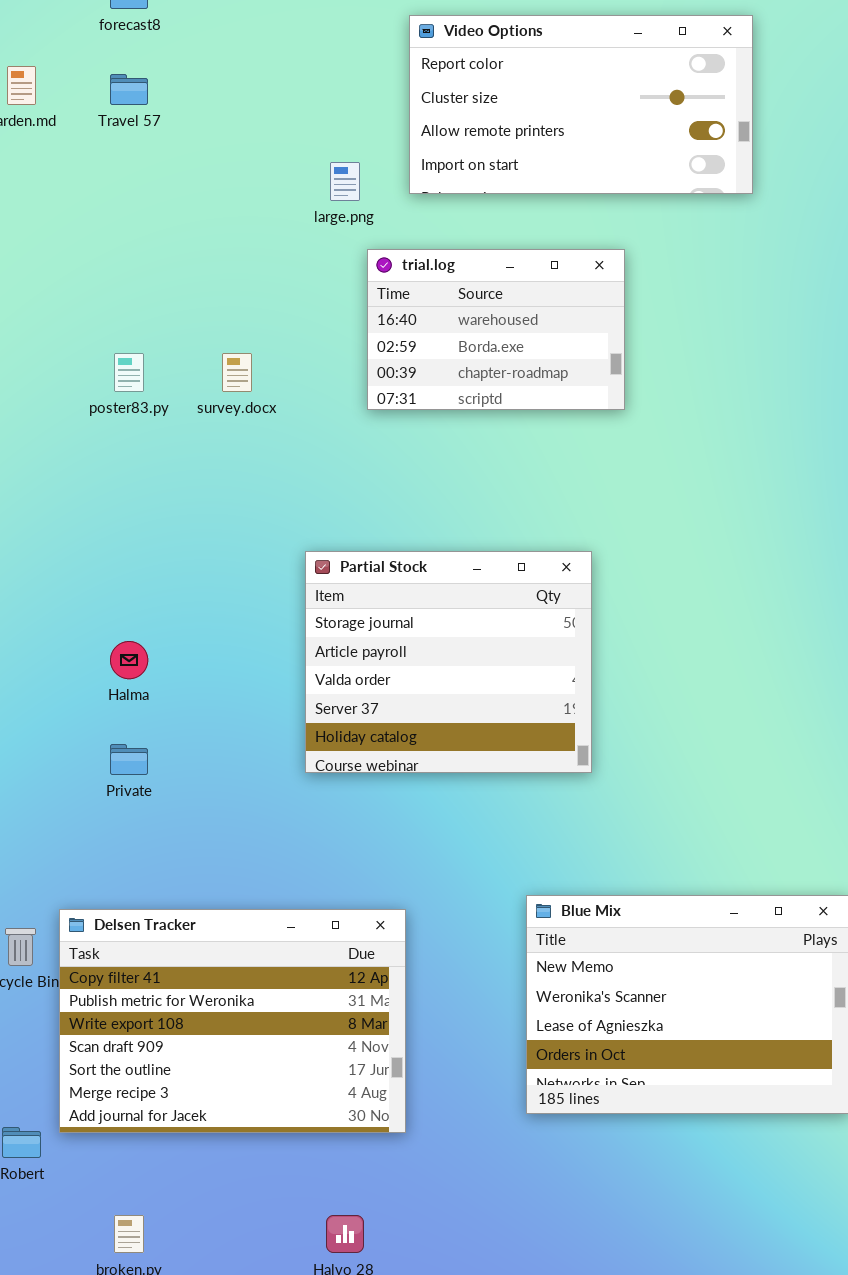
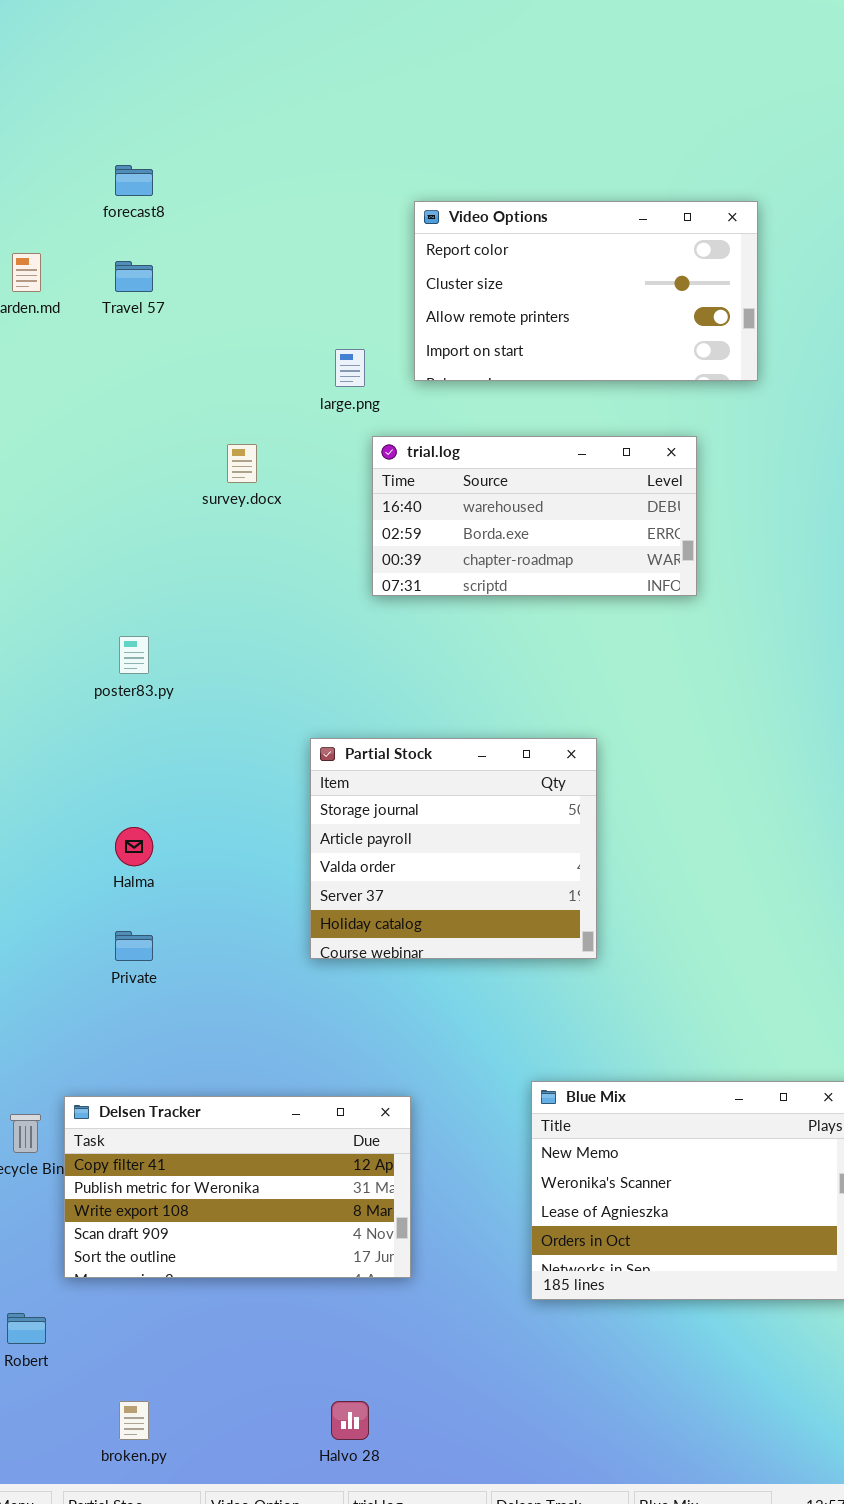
trial.log: [367,249,625,410] -> [372,436,697,596], resized
poster83.py: [114,353,144,392] -> [119,636,149,674], moved
survey.docx: [222,353,252,392] -> [227,444,257,483], moved
Delsen Tracker: [59,909,406,1133] -> [64,1096,411,1278], resized

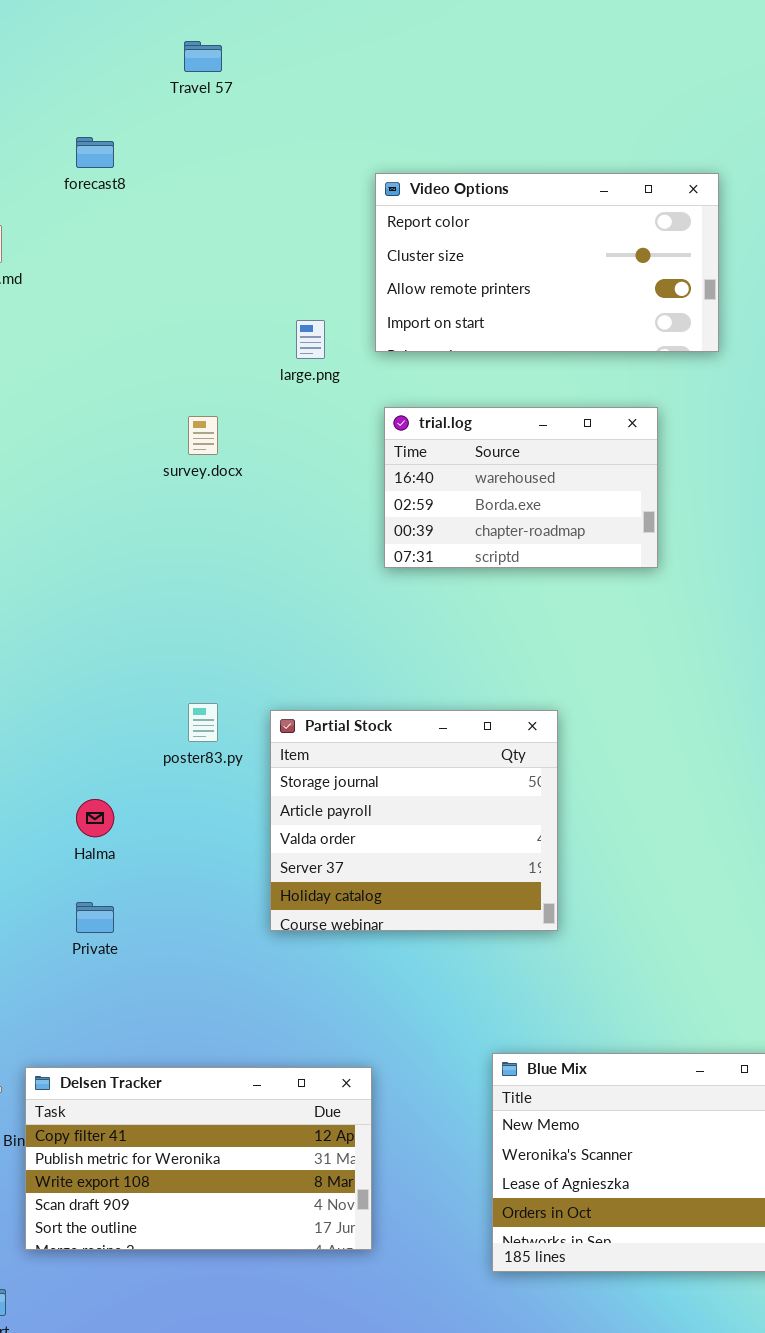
Travel 57: [115,261,153,292] -> [184,41,222,72], moved
trial.log: [372,436,697,596] -> [384,407,658,568], resized
poster83.py: [119,636,149,674] -> [188,703,218,742], moved

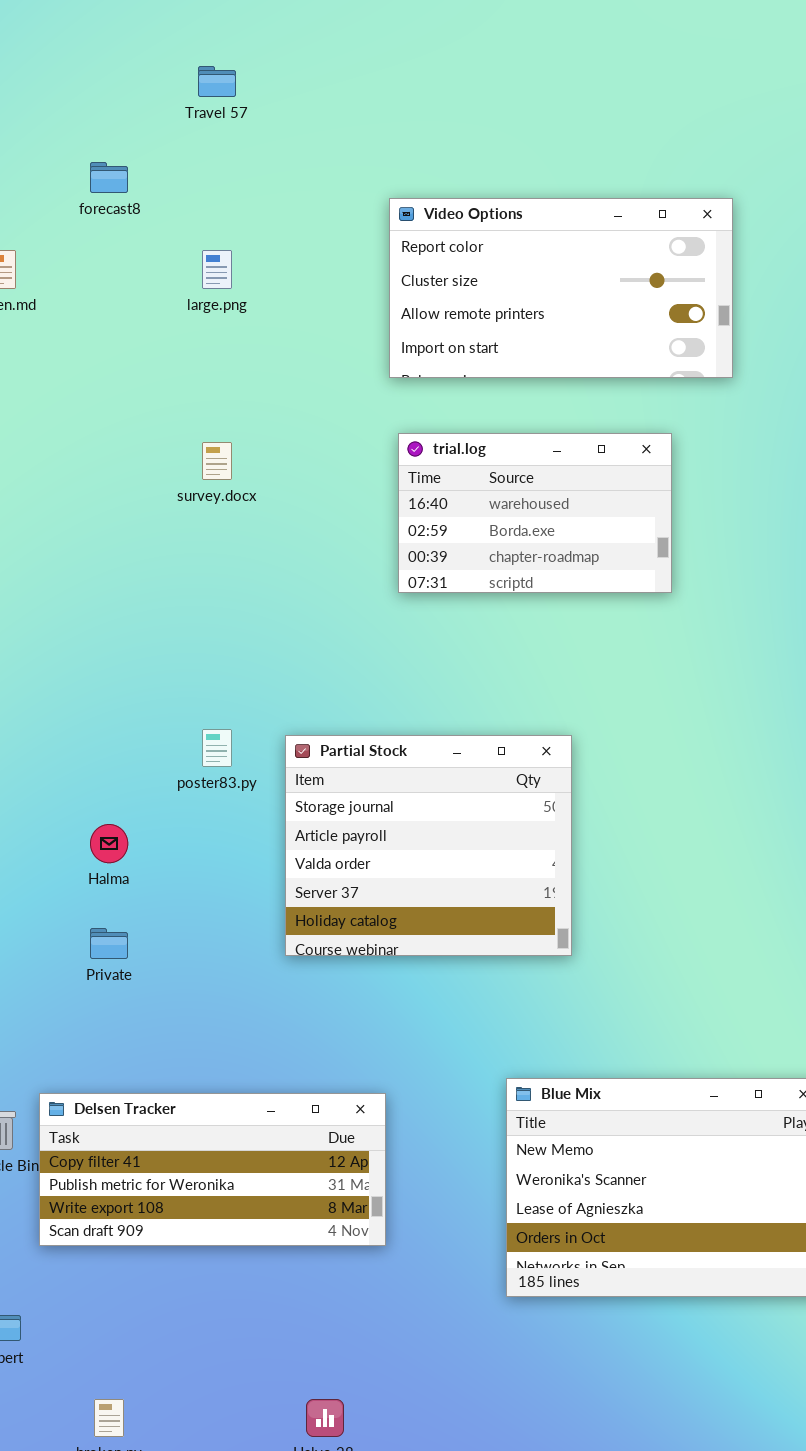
large.png: [296,320,325,359] -> [202,250,232,289], moved
Delsen Tracker: [25,1067,372,1250] -> [39,1093,386,1246], resized

